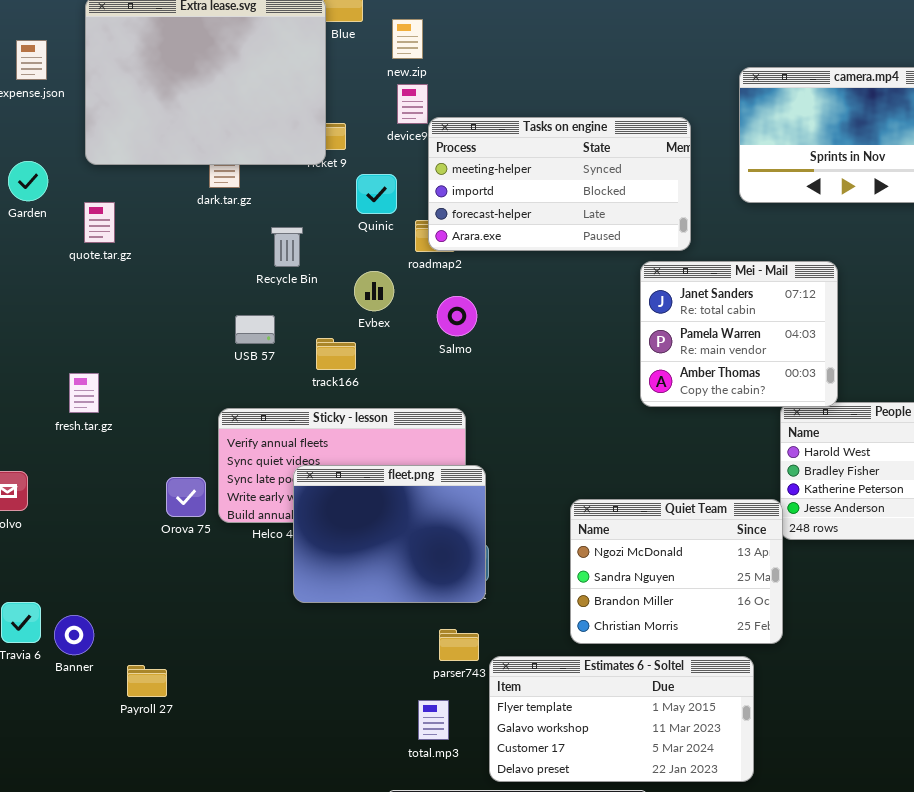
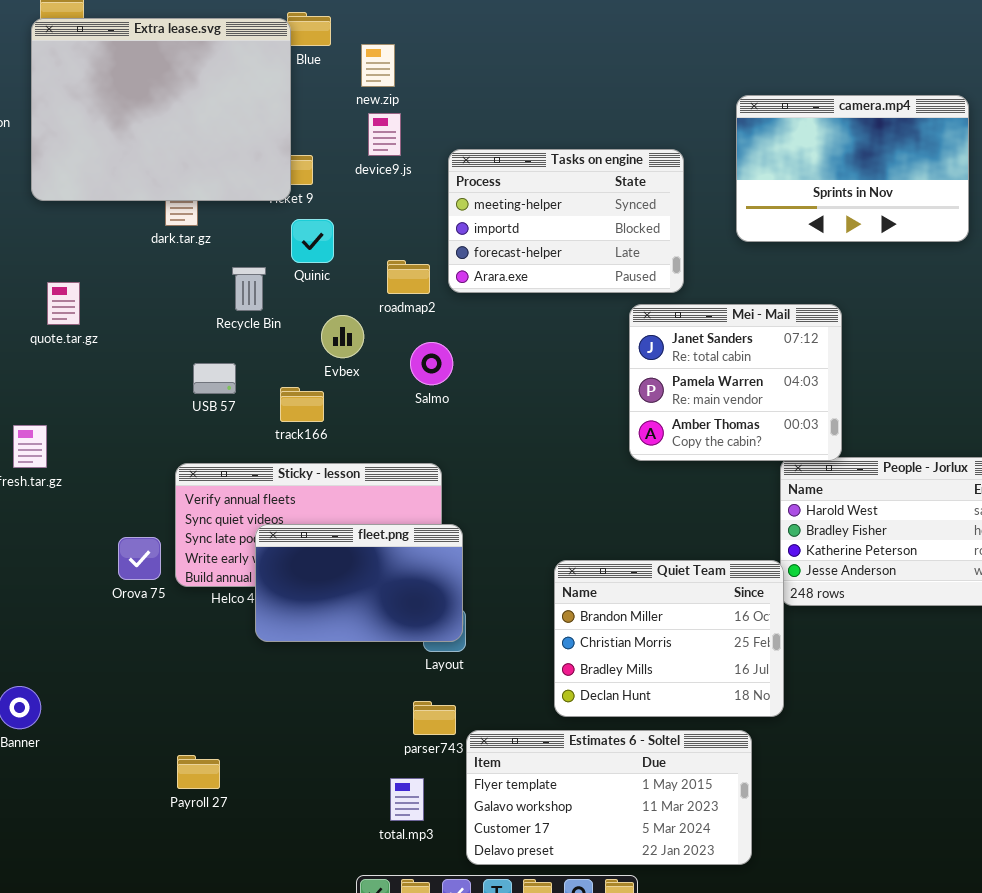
Tasks on engine: [428,117,691,251] -> [448,149,684,293], resized
Quinic: [356,174,397,214] -> [291,219,334,263], moved
quote.tar.gz: [84,202,115,243] -> [47,282,80,325], moved
fleet.png: [293,465,486,603] -> [255,524,463,642], resized
Quiet Team: [570,499,783,644] -> [554,560,784,717], scrolled down 2 rows
Payroll 27: [127,665,167,697] -> [177,755,220,789], moved

